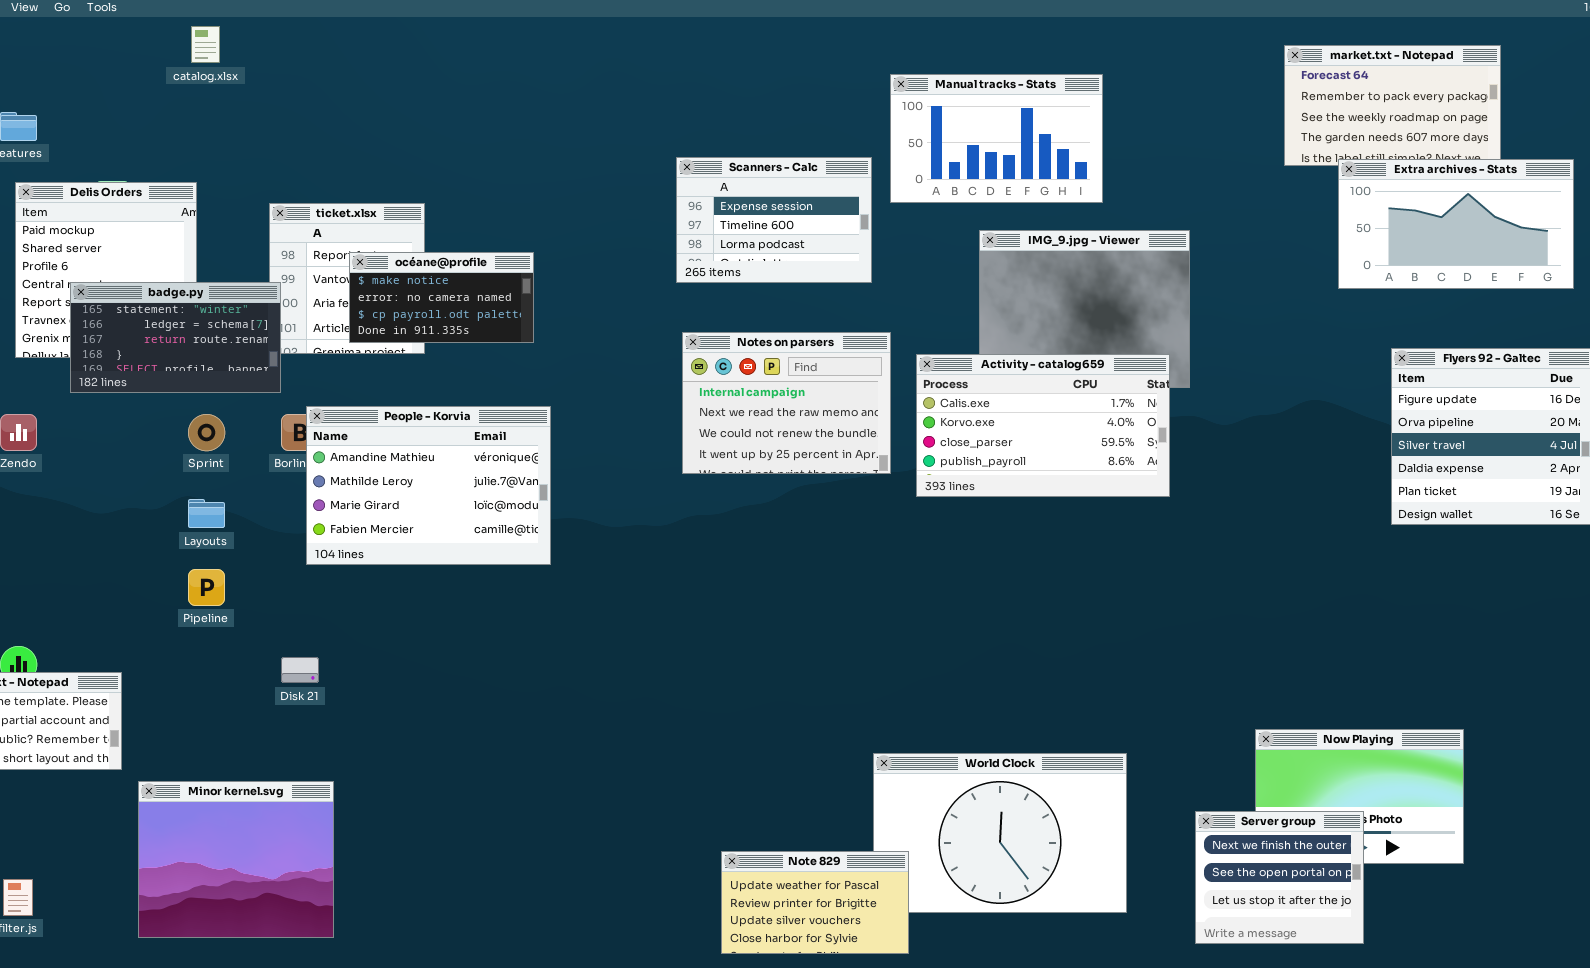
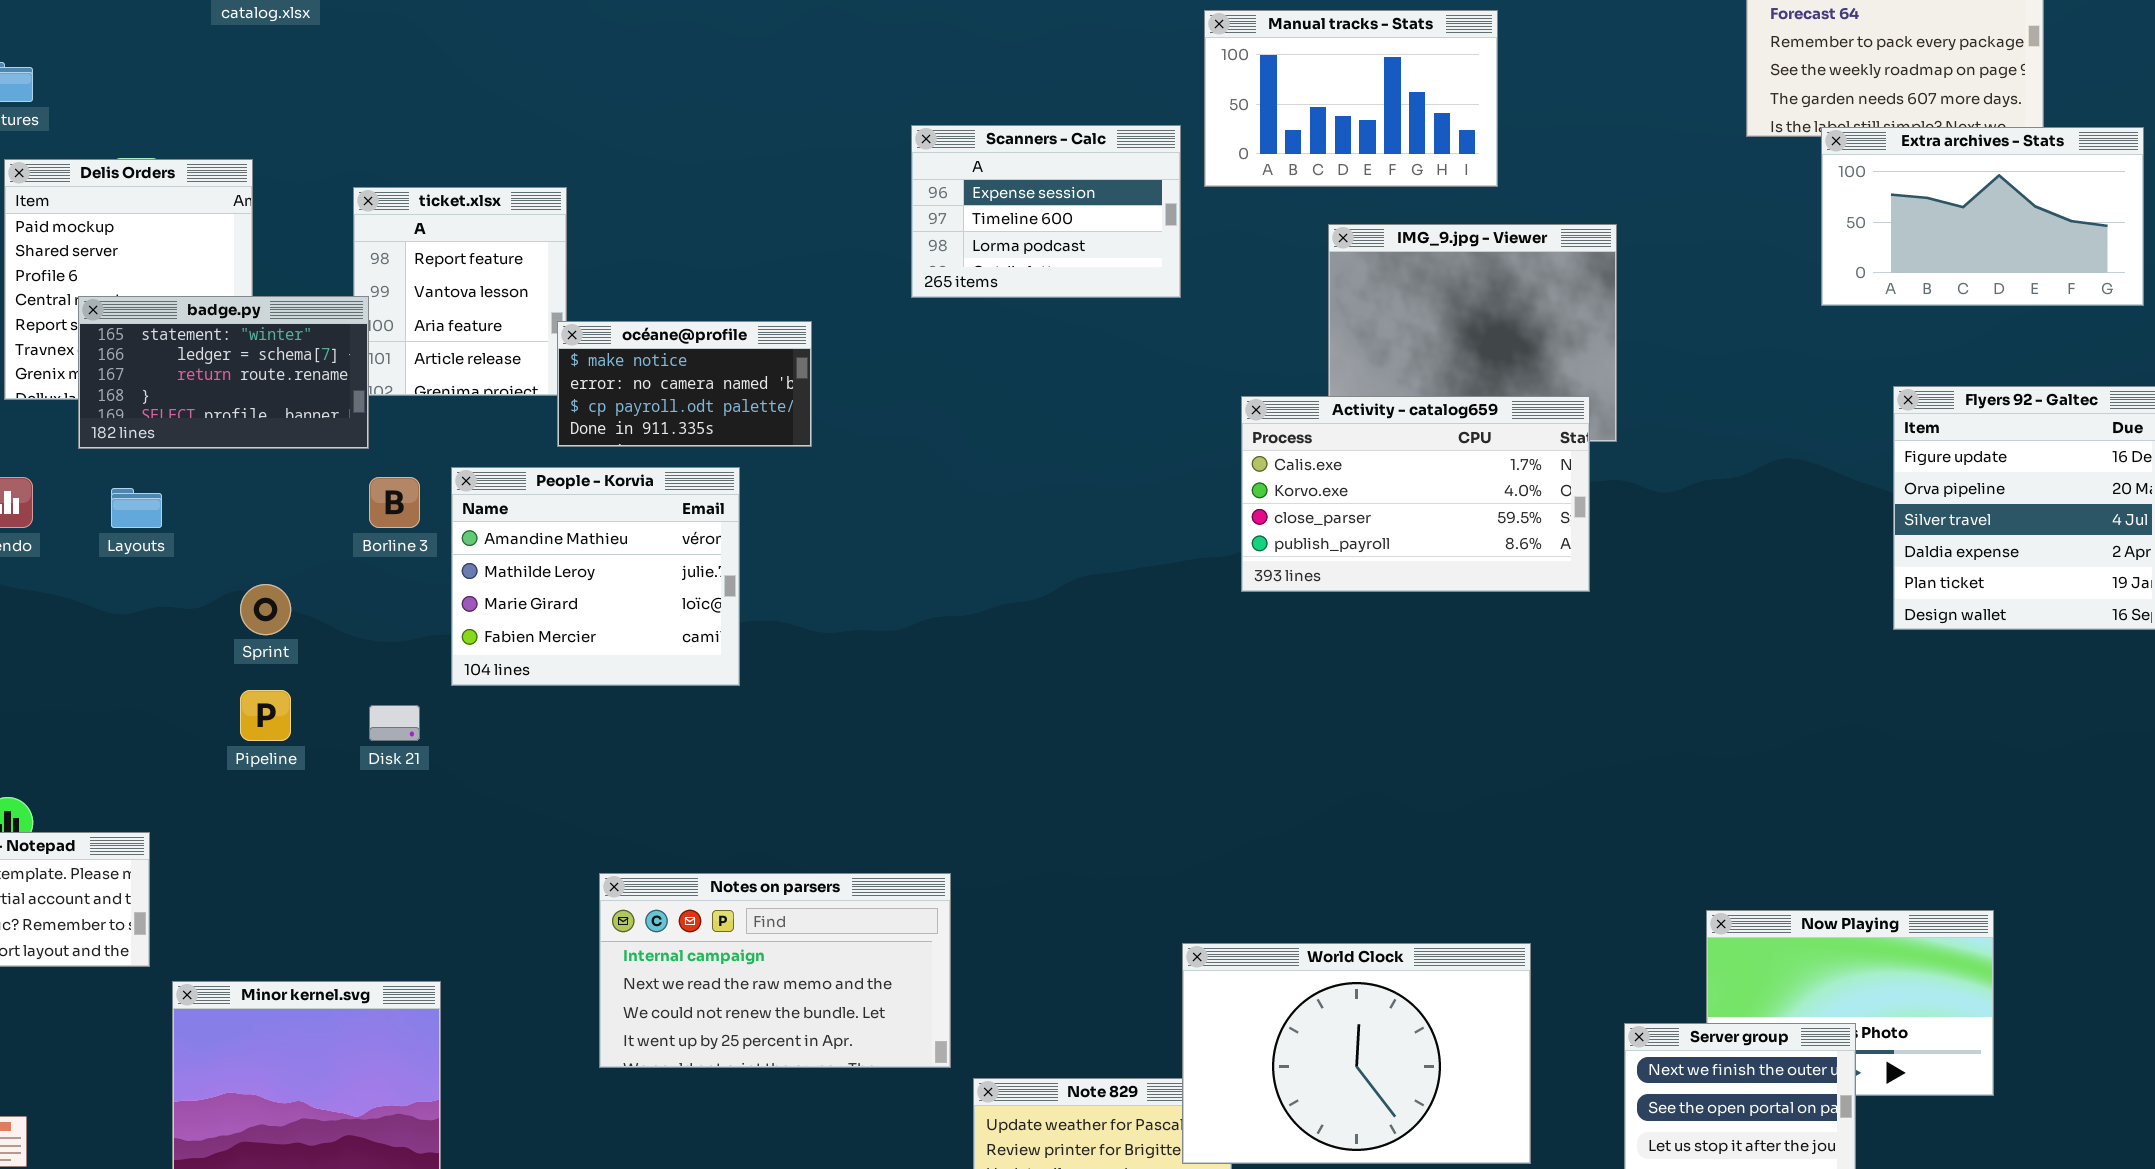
océane@profile: [349,252,534,343] -> [557,321,812,447], moved
Notes on parsers: [682,332,891,474] -> [599,873,951,1068], moved, resized
People - Korvia: [306,406,551,565] -> [451,467,740,686], resized
Sprint: [188,414,225,451] -> [240,584,291,635], moved
Layouts: [188,499,225,528] -> [111,488,162,528], moved
Disk 21: [281,657,319,683] -> [369,705,420,741], moved
World Clock: [873,753,1127,913] -> [1182,943,1531,1164], raised

